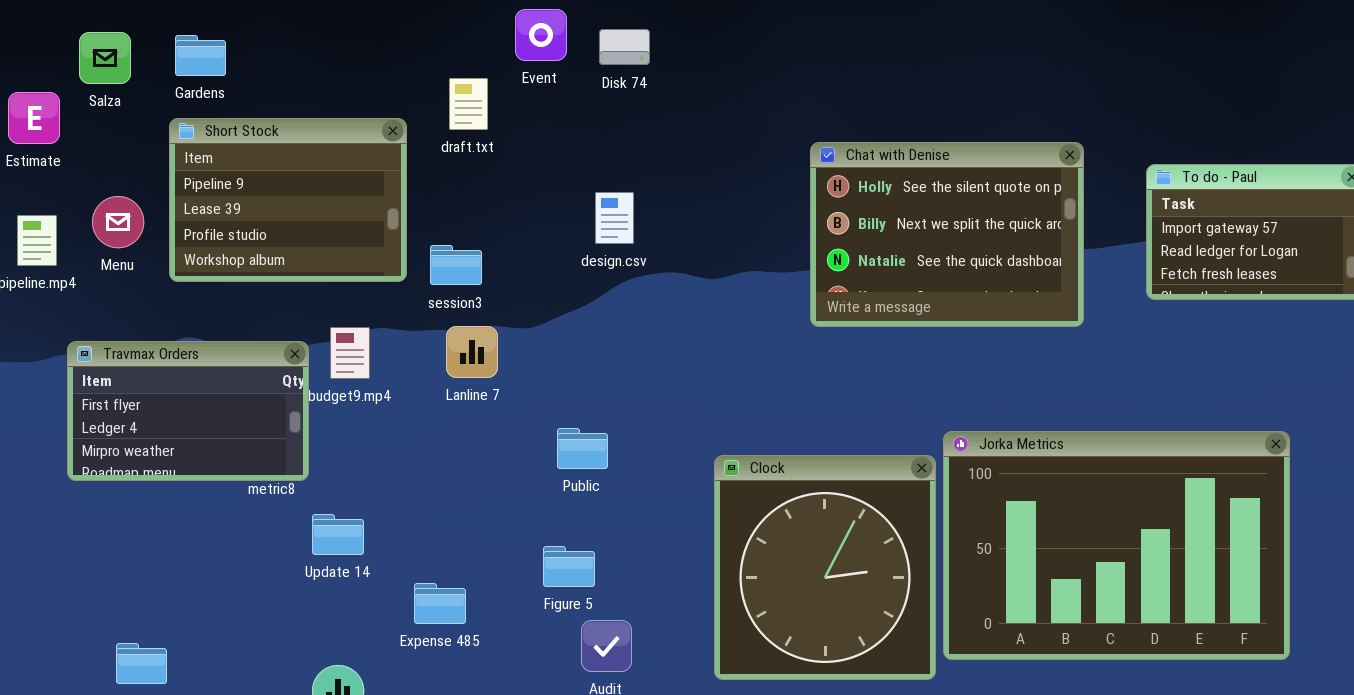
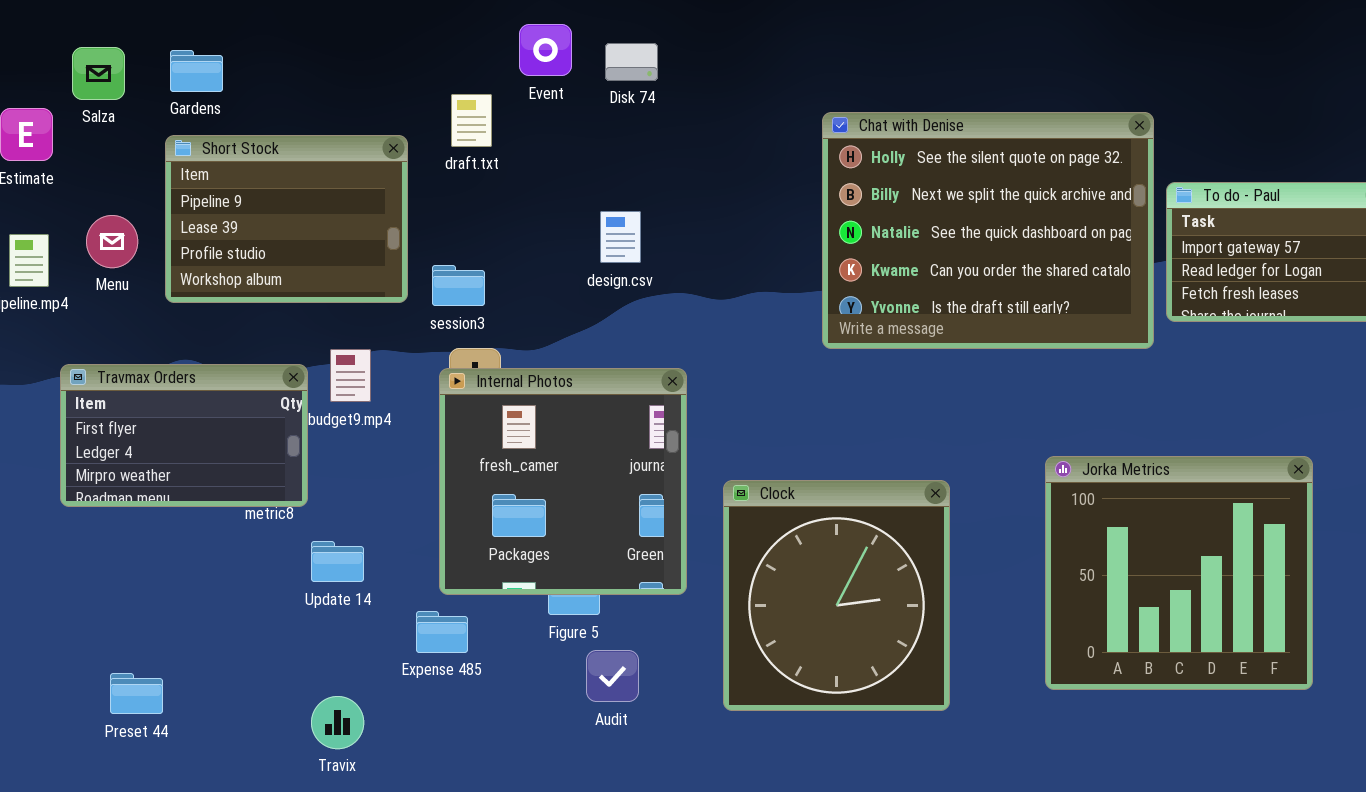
Chat with Denise: [810,142,1084,327] -> [822,112,1154,349], resized
Internal Photos: none -> [439,368,687,595], opened
Jorka Metrics: [943,431,1290,660] -> [1045,456,1313,690], resized

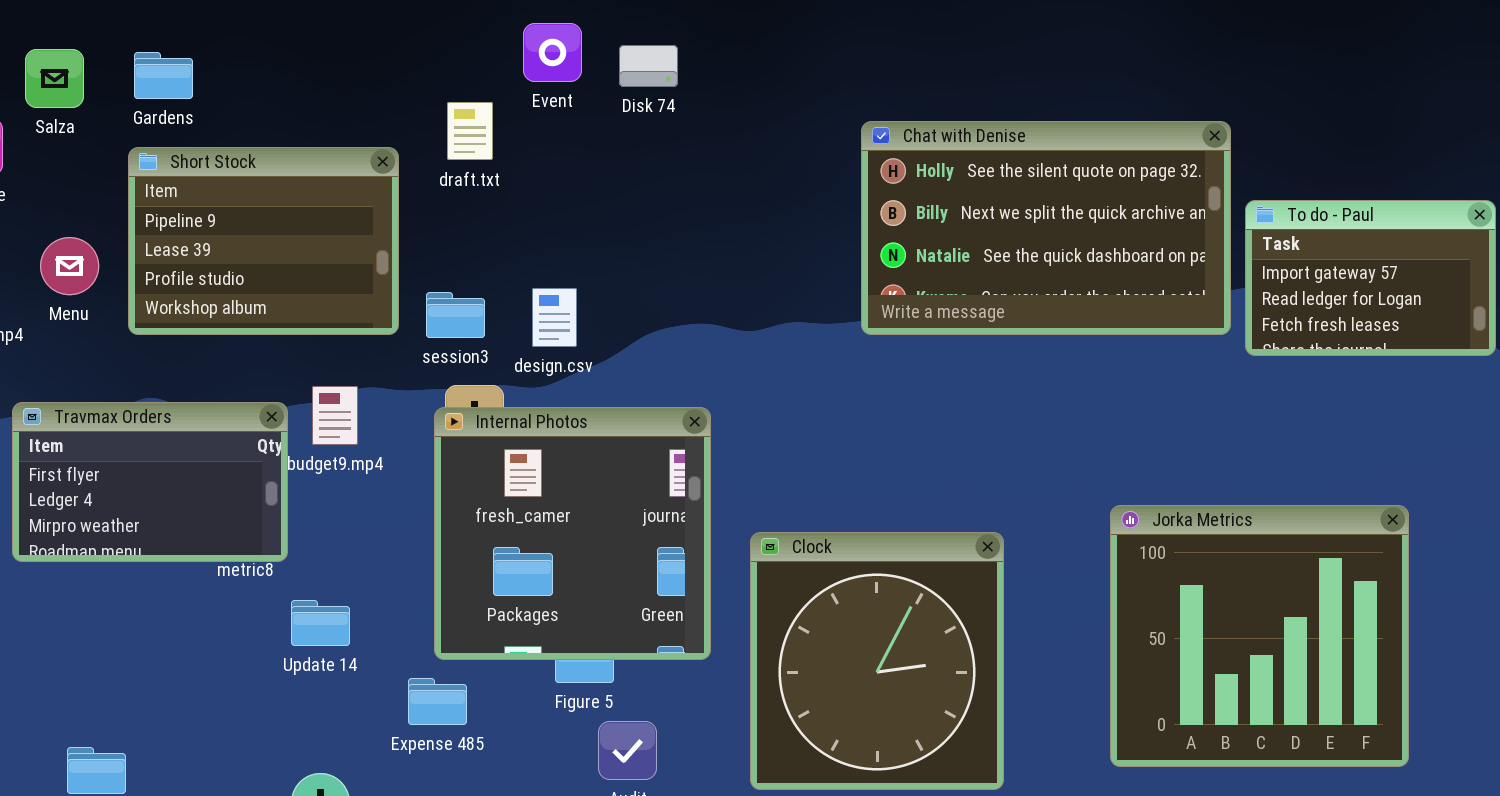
Chat with Denise: [822,112,1154,349] -> [861,121,1231,335], resized
design.csv: [600,211,641,263] -> [532,288,577,347], moved

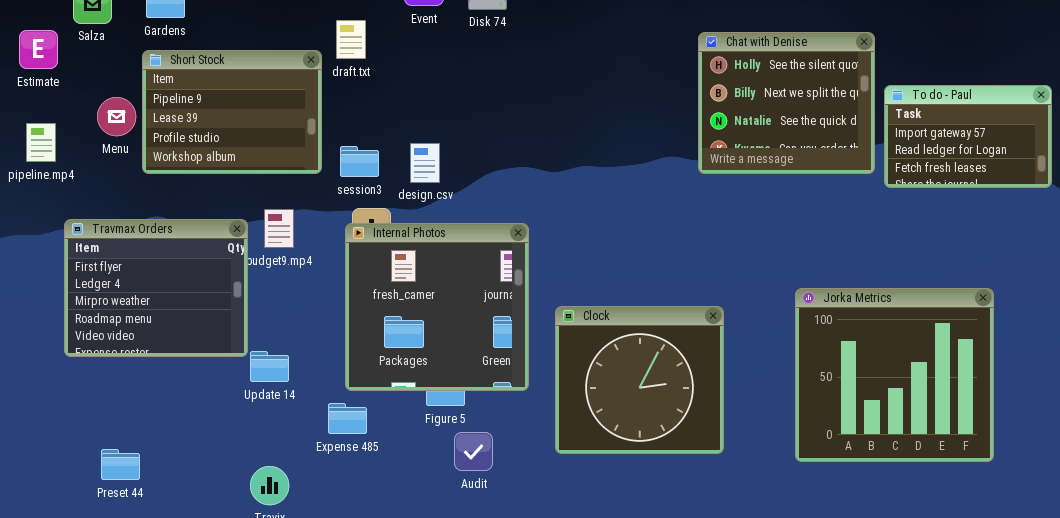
draft.txt: [447,102,493,160] -> [336,20,366,59], moved
Chat with Denise: [861,121,1231,335] -> [698,32,875,174], resized
Menu: [40,237,99,295] -> [97,97,136,136], moved
Travmax Orders: [12,402,288,562] -> [64,219,248,357], resized
Clock: [750,532,1004,790] -> [555,306,724,454], resized

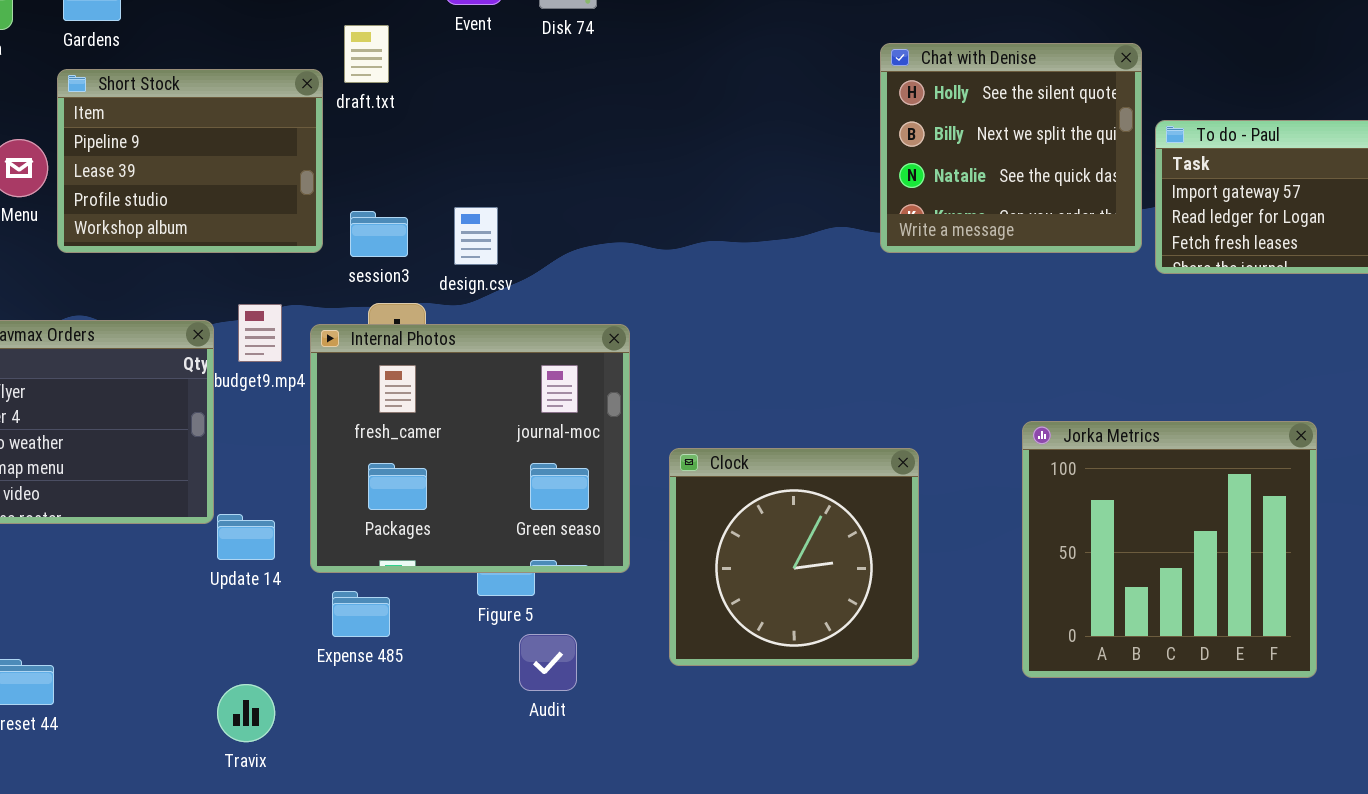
Internal Photos: [345,223,529,391] -> [310,324,630,573], resized

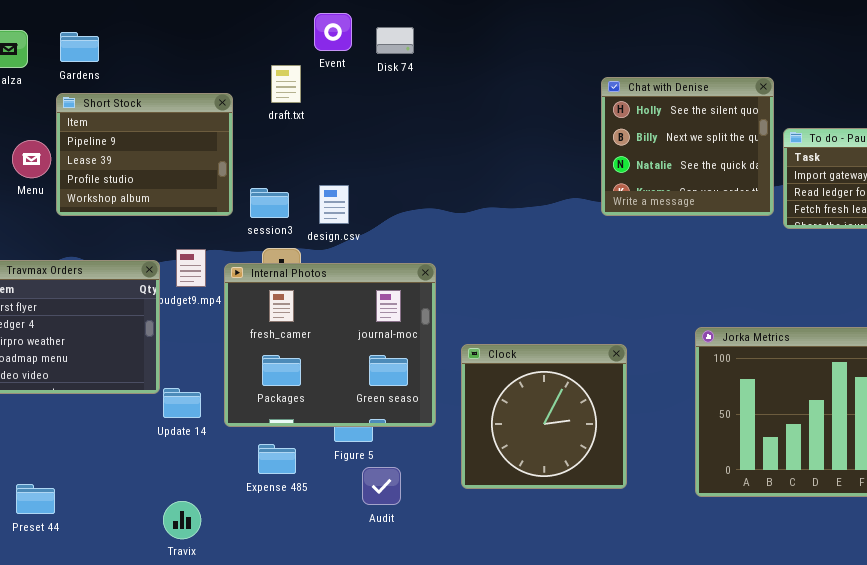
draft.txt: [344,25,389,83] -> [271,65,301,103], moved
Expense 485: [332,591,390,637] -> [258,444,296,474], moved

